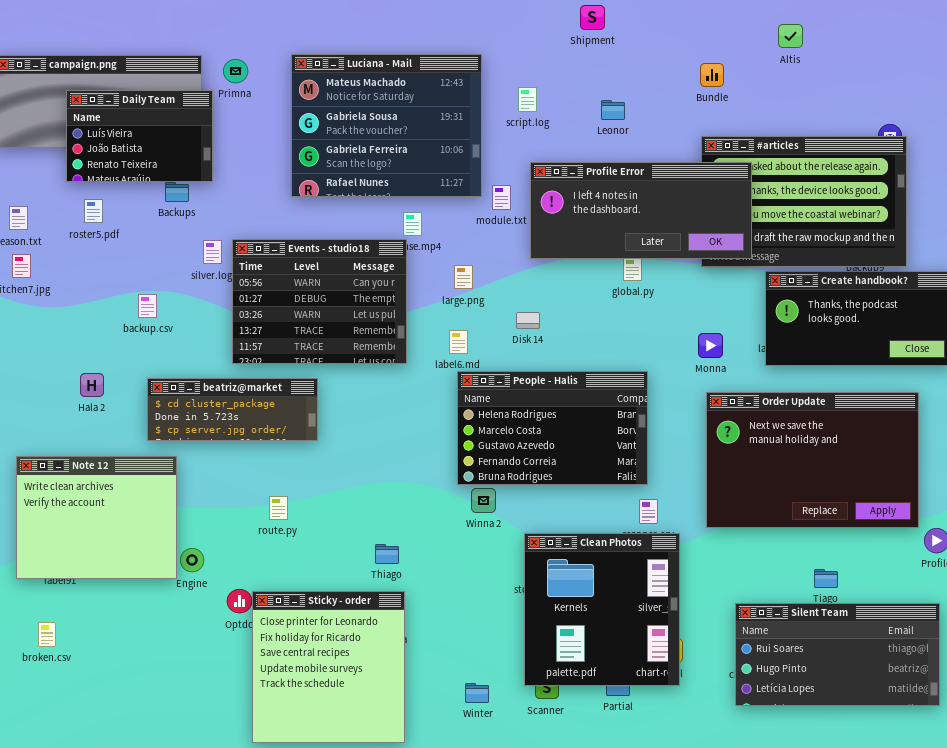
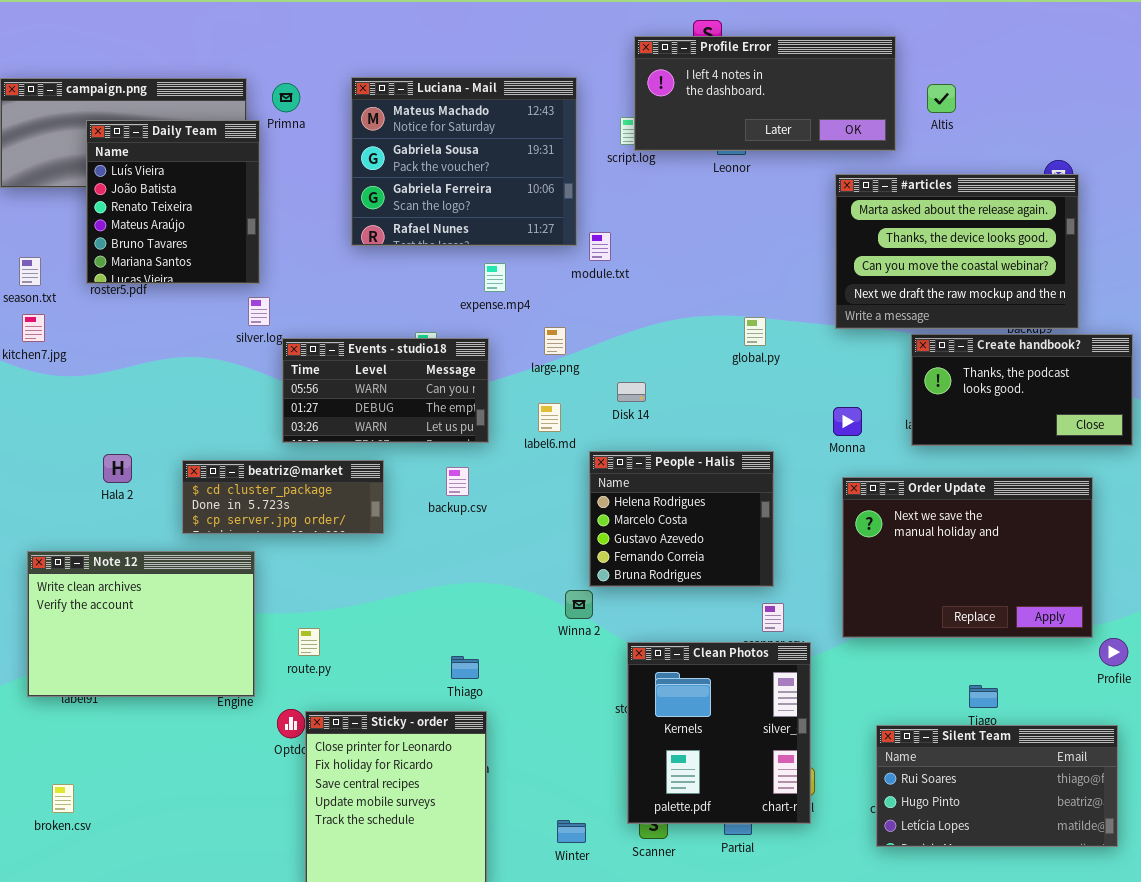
Altis: [778,24,803,48] -> [927,84,956,113], moved
Daily Team: [66,90,213,182] -> [86,120,260,284], resized
Profile Error: [530,162,752,259] -> [634,36,896,151], moved
Events - studio18: [232,239,407,364] -> [282,338,489,443], resized
backup.csv: [138,294,157,318] -> [446,467,469,496], moved
People - Halis: [457,371,648,485] -> [589,451,774,587], resized
Note 12: [16,456,177,579] -> [27,551,255,697], resized
route.py: [269,496,288,520] -> [298,628,320,656], moved
broken.csv: [38,622,56,647] -> [52,784,74,813], moved

